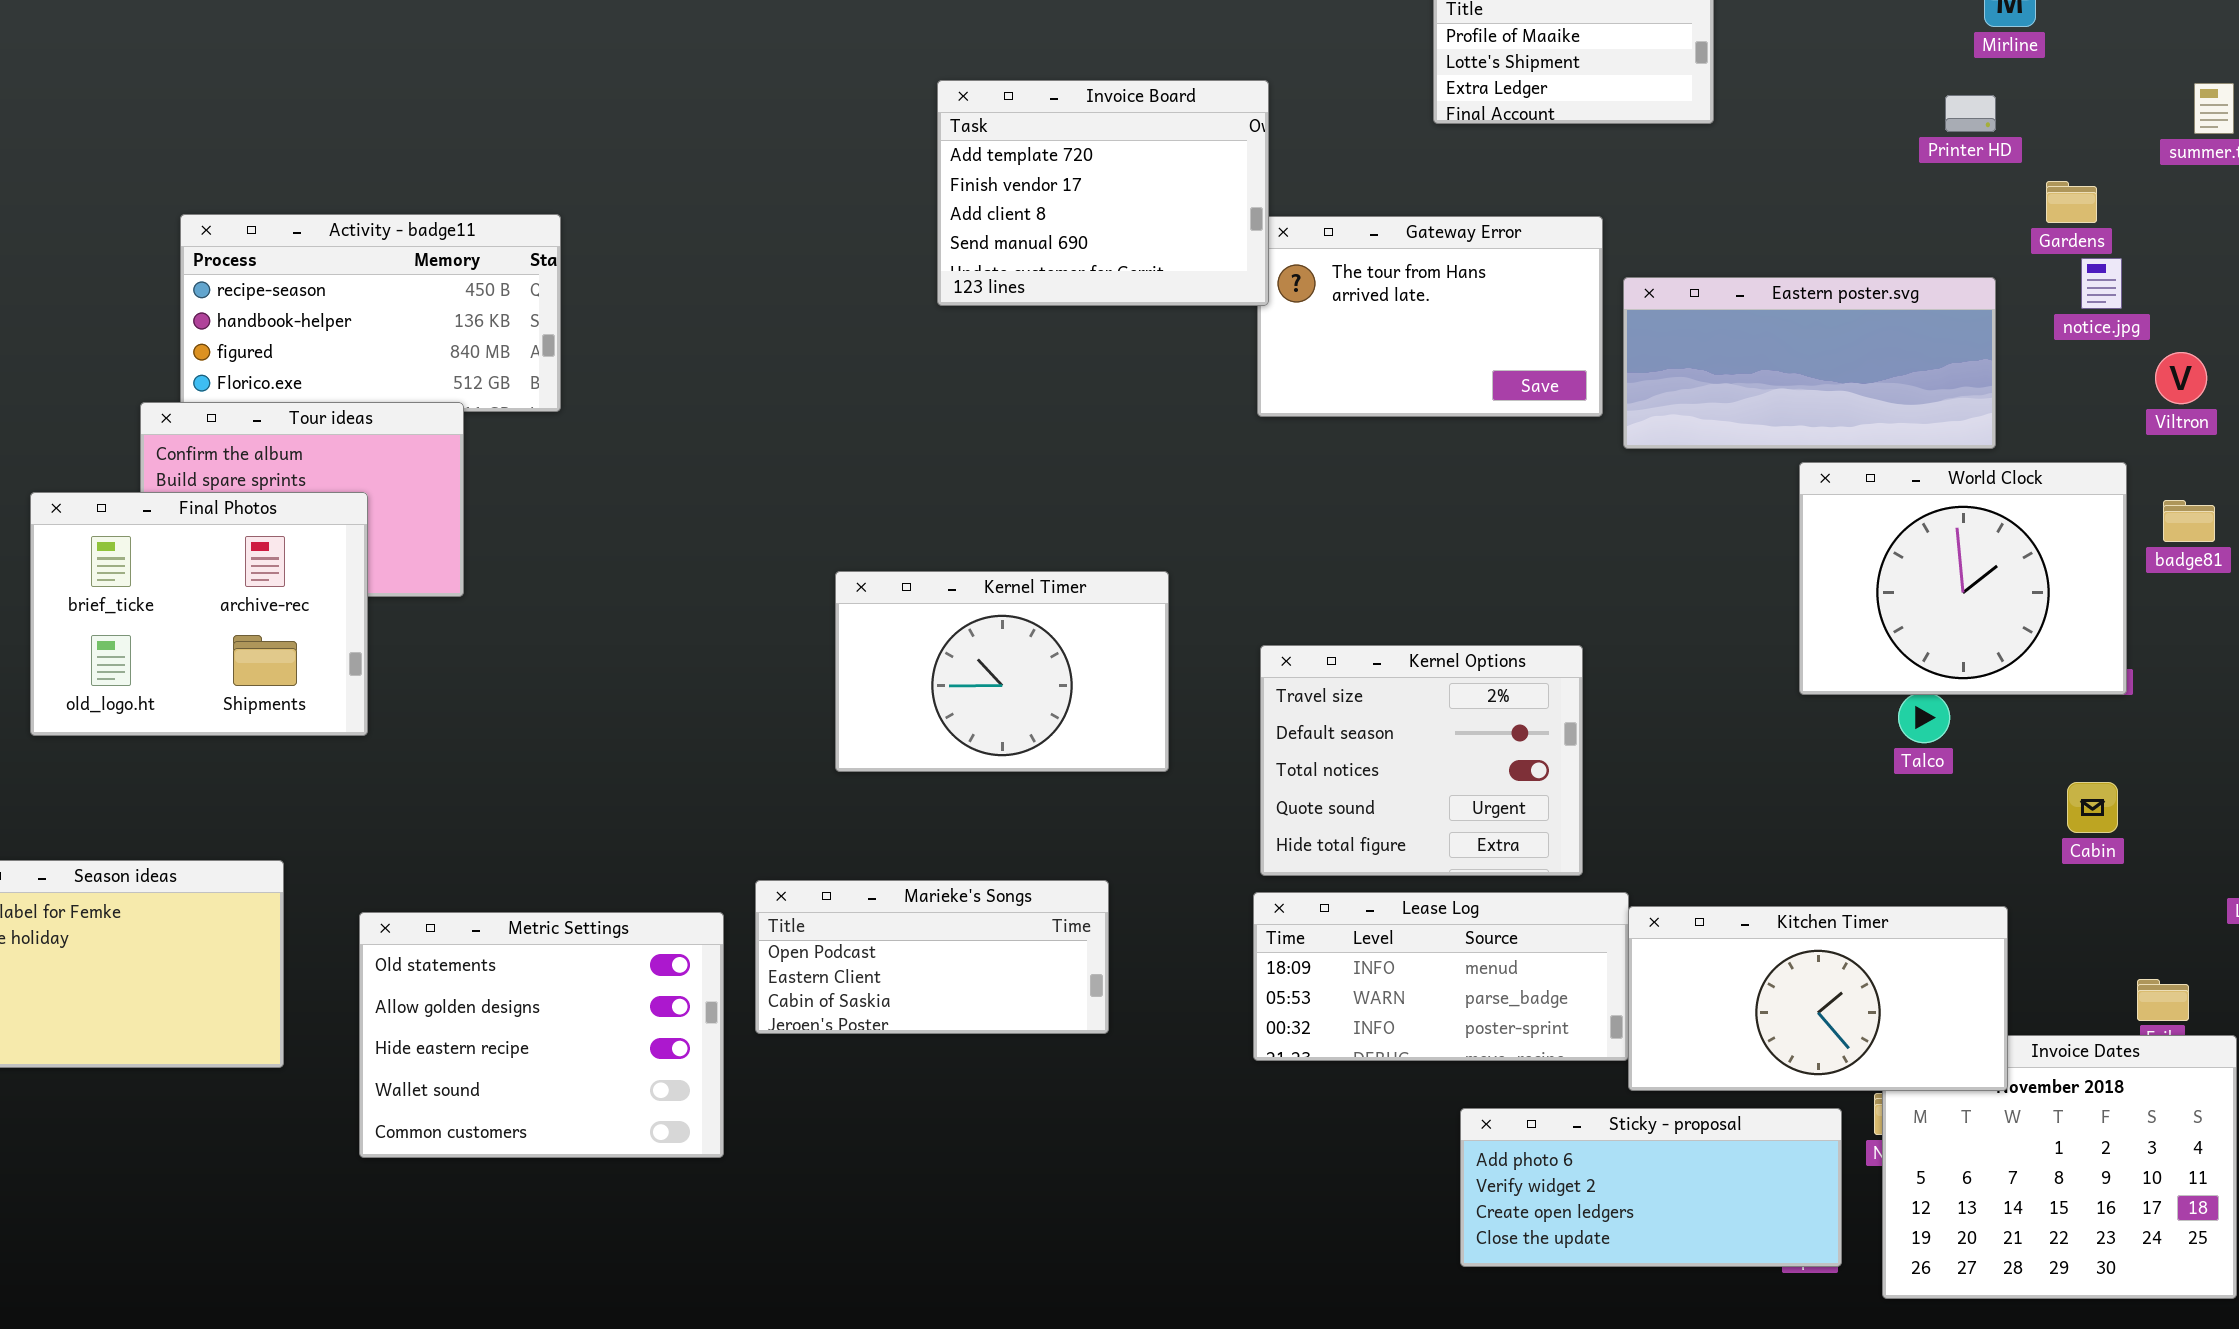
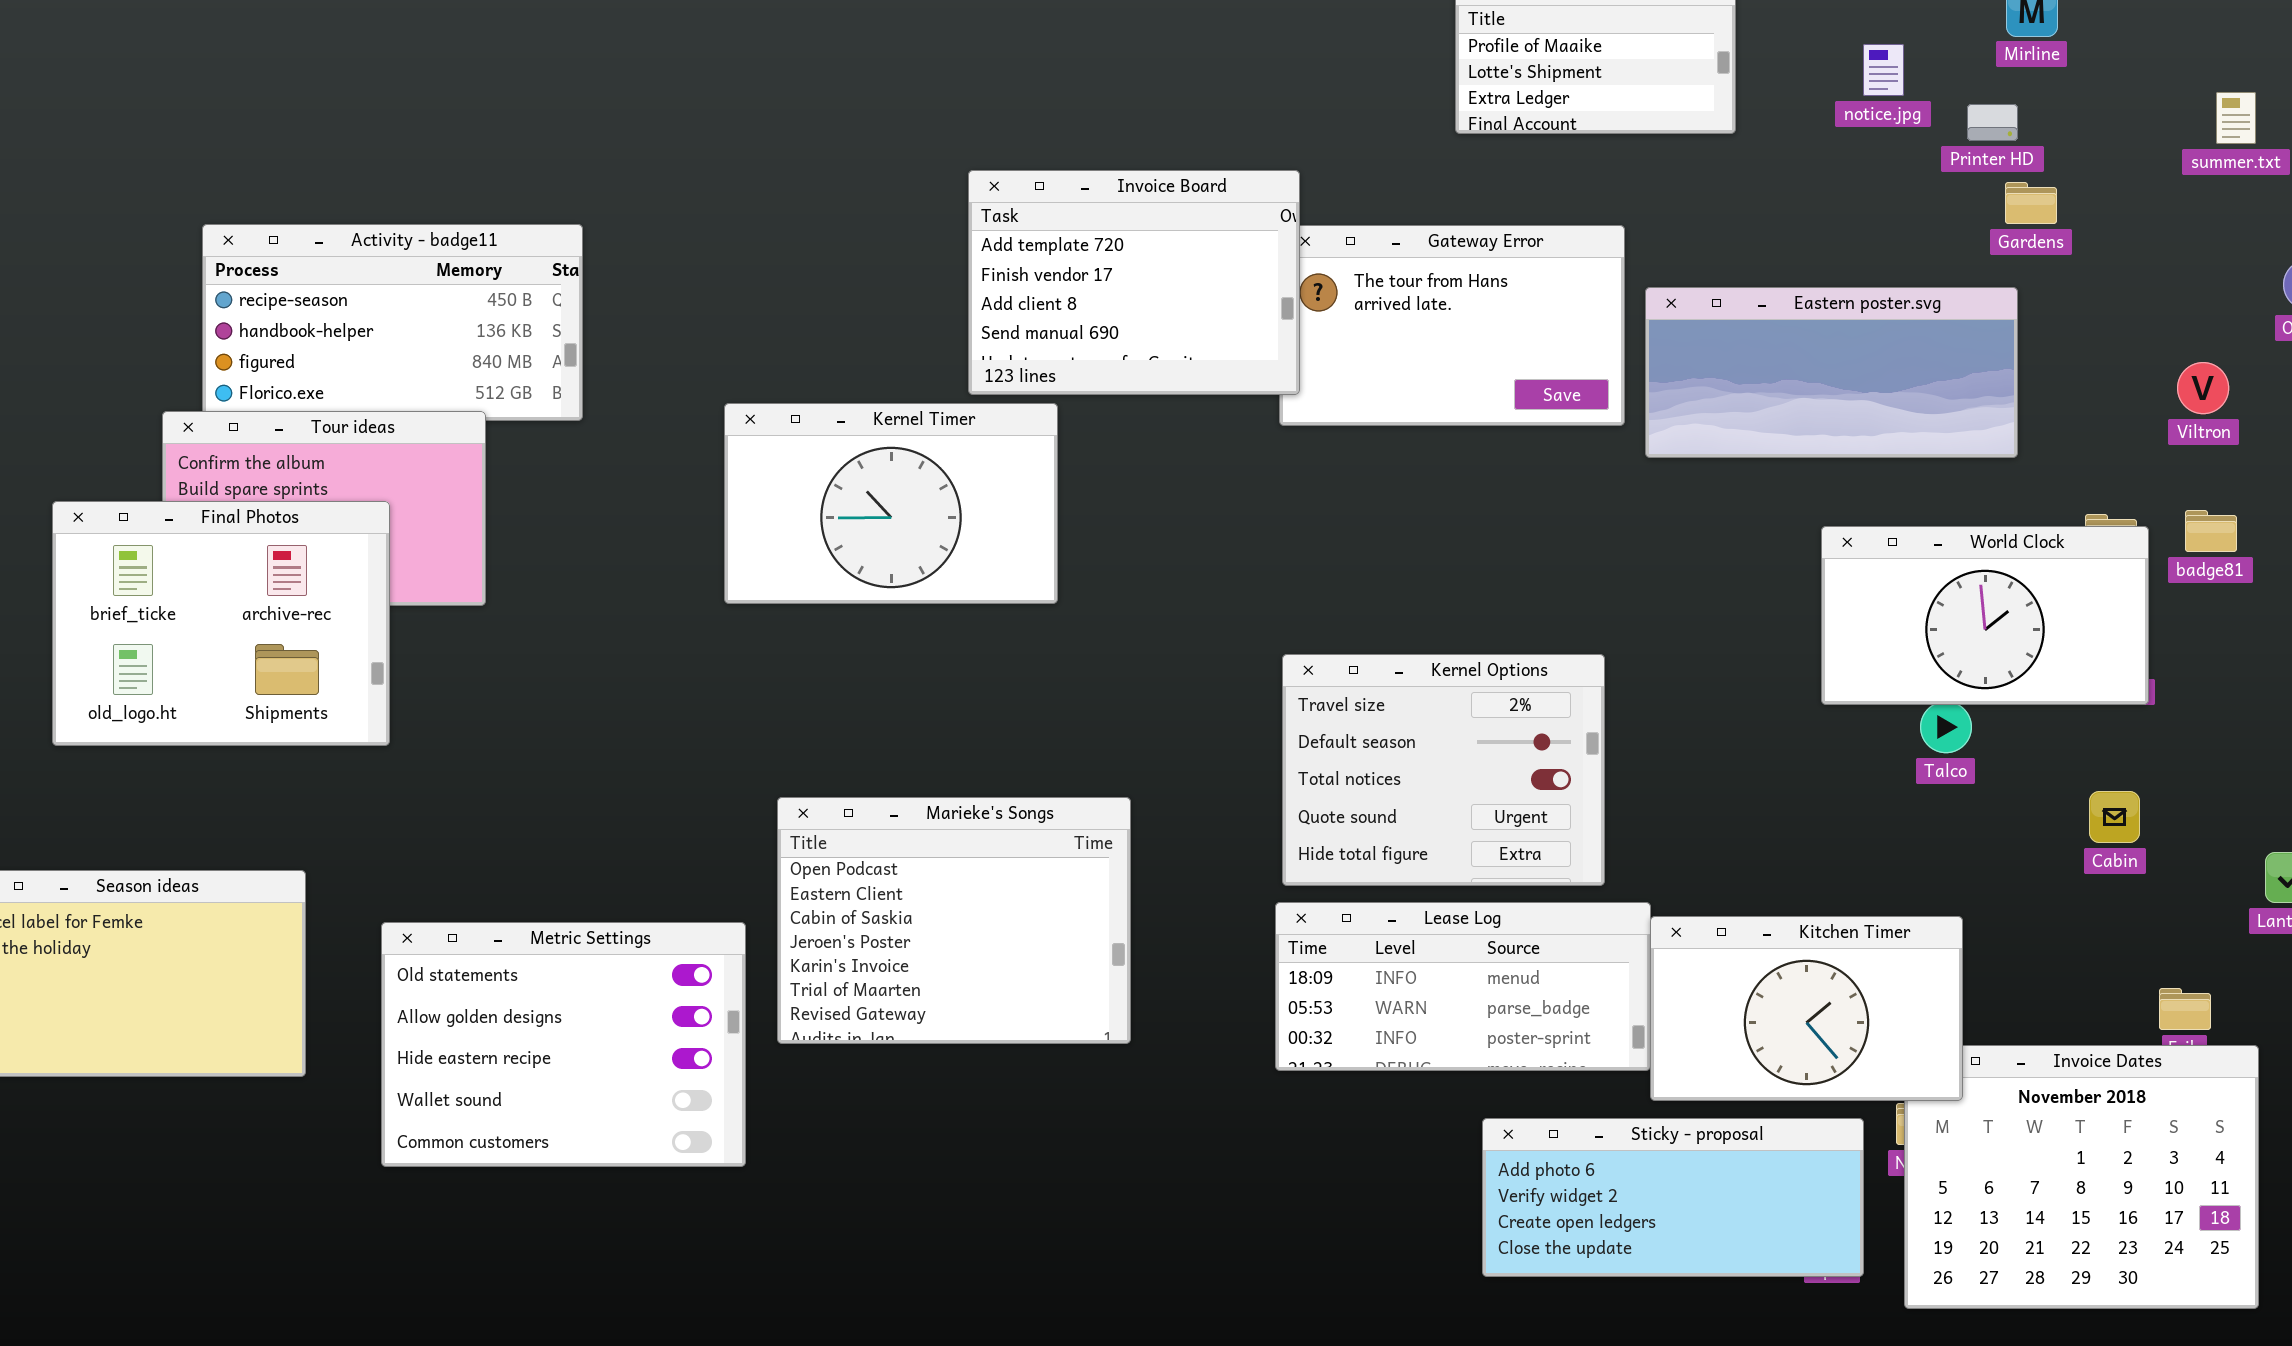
Invoice Board: [937,80,1269,306] -> [968,170,1300,395], moved
Gardens: [2046,181,2097,223] -> [2005,182,2057,224], moved
notice.jpg: [2081,258,2122,309] -> [1863,44,1904,96], moved
World Clock: [1799,462,2127,695] -> [1821,526,2149,705], resized
Kernel Timer: [835,571,1169,772] -> [724,403,1058,604], moved
Marieke's Songs: [755,880,1109,1034] -> [777,797,1131,1044], resized
Kitchen Timer: [1628,906,2008,1091] -> [1650,916,1963,1101], resized

